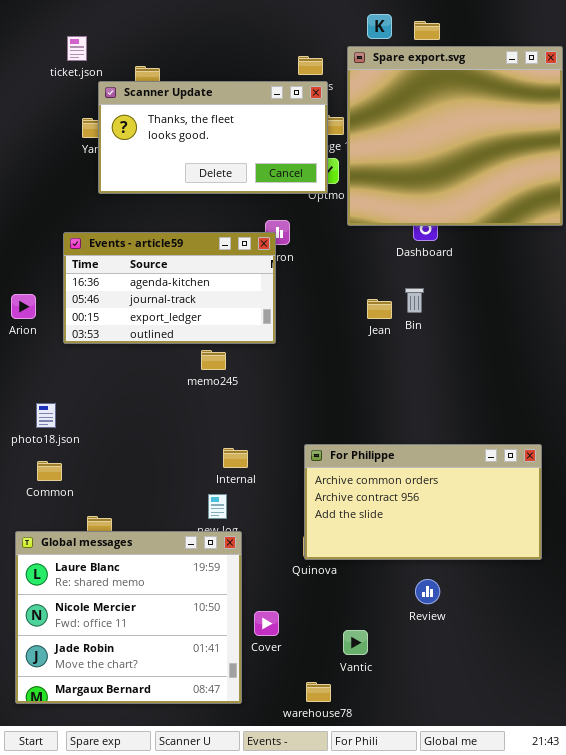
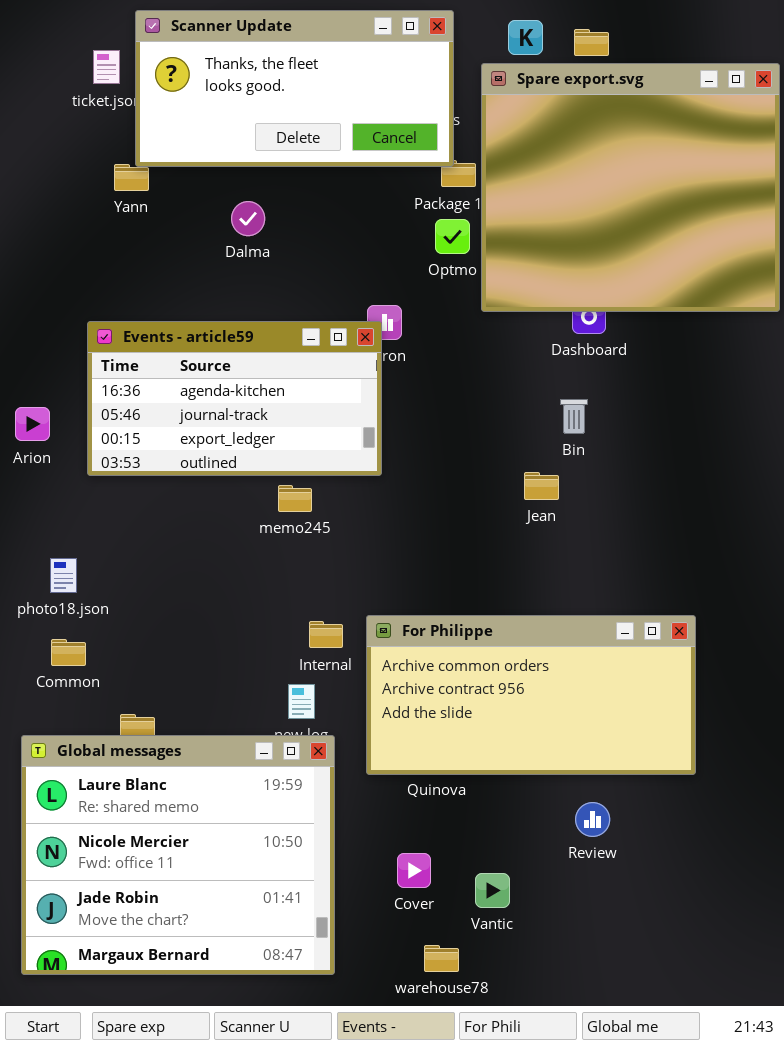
Scanner Update: [98,81,328,194] -> [135,10,454,167], moved
Jean: [367,299,392,319] -> [524,472,559,500], moved
For Philippe: [304,444,542,560] -> [366,615,696,775], moved
Cover: [254,611,279,636] -> [397,853,431,888], moved

